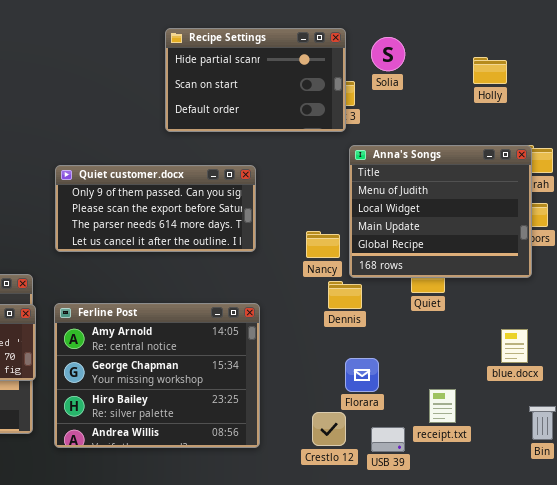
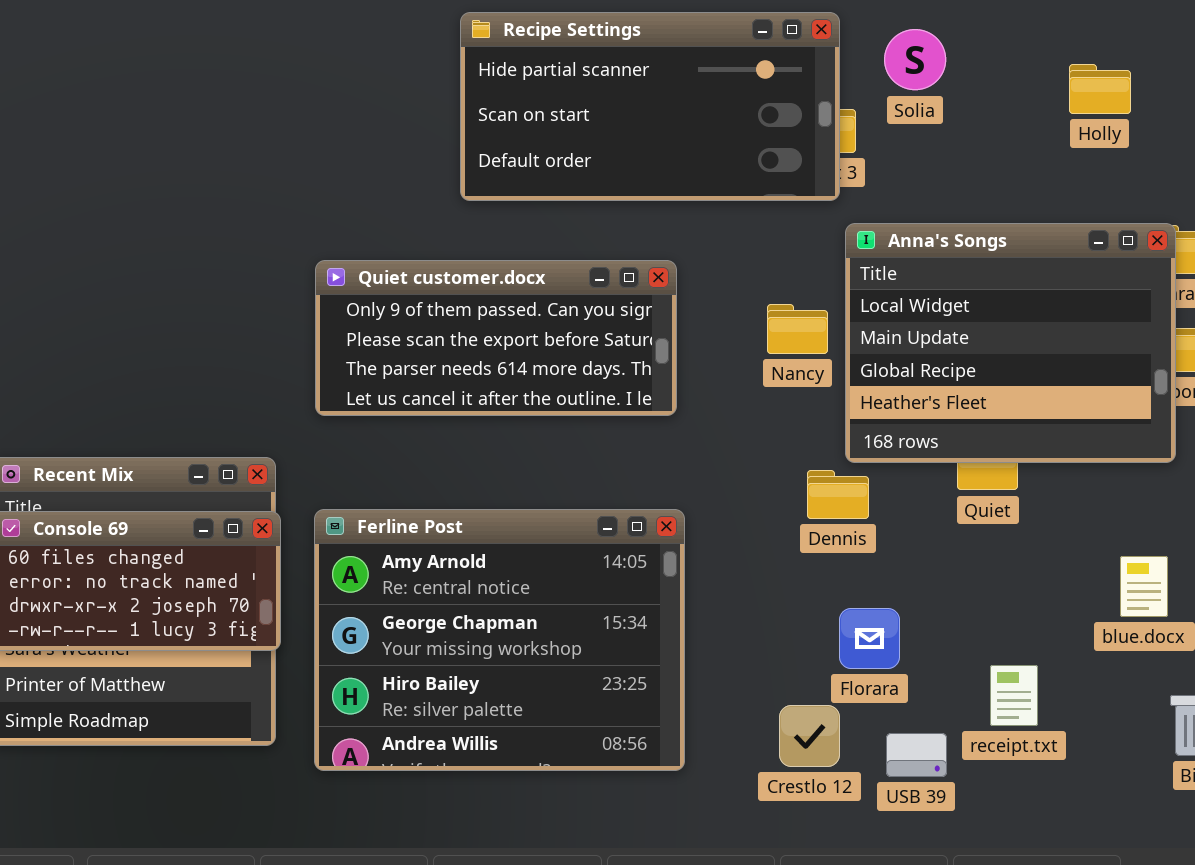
Recipe Settings: [165,28,346,132] -> [460,12,840,201], resized
Anna's Songs: [349,145,532,278] -> [845,223,1176,463], scrolled down 1 row
Nancy: [306,231,340,258] -> [767,304,828,354], moved

